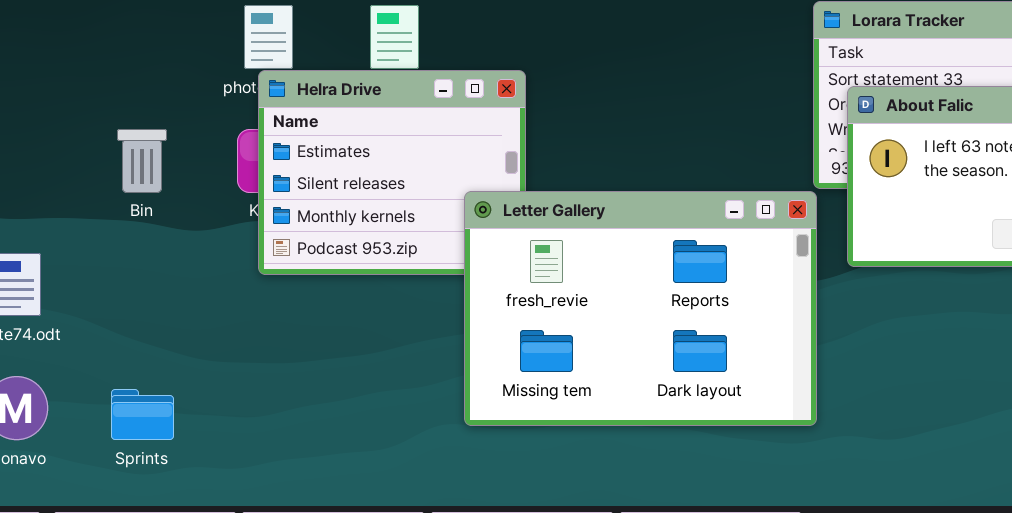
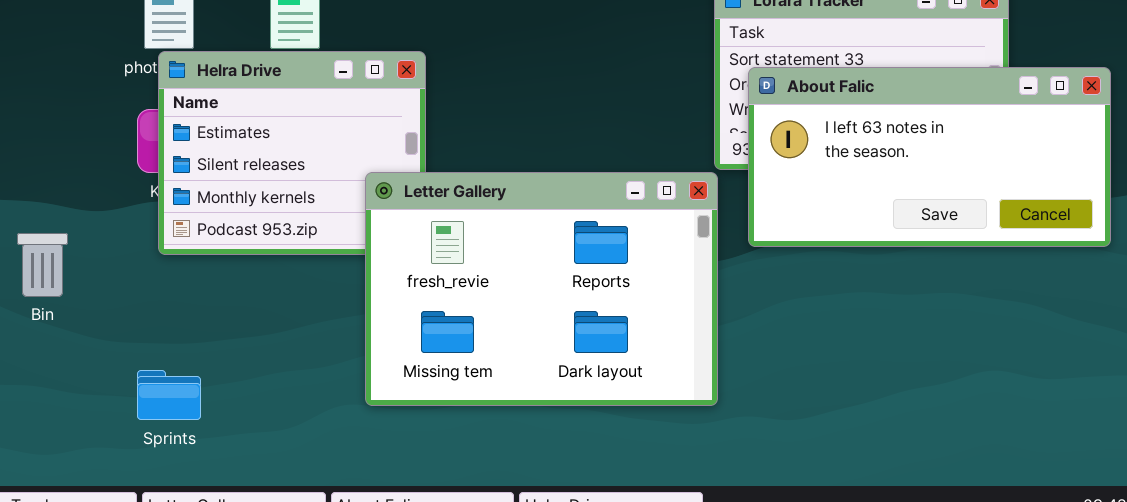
Bin: [117,129,167,193] -> [17,233,68,297], moved
Sprints: [111,389,174,440] -> [137,370,201,420], moved

